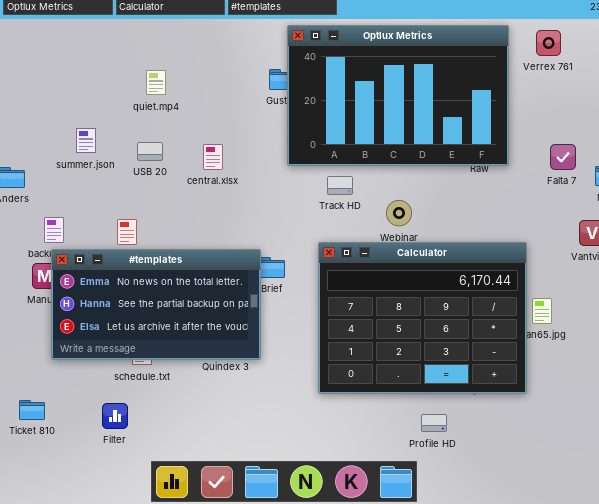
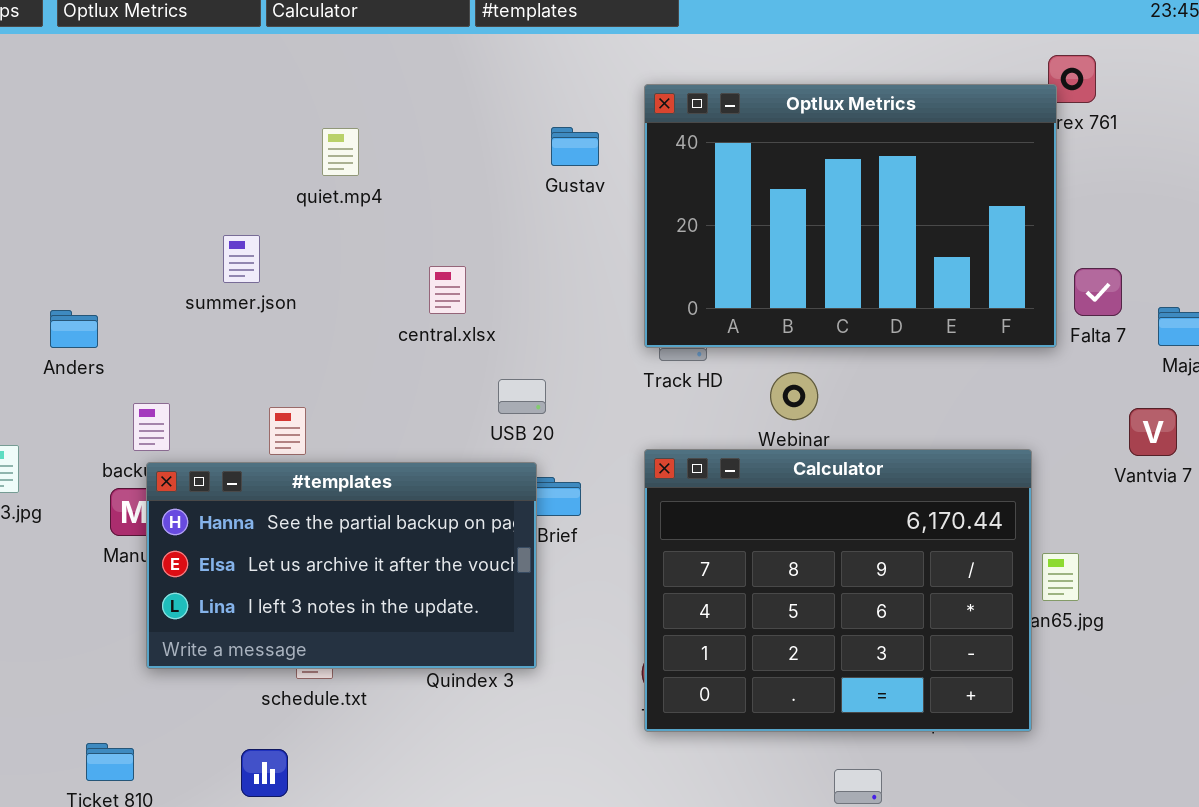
Optlux Metrics: [287,25,509,166] -> [644,84,1057,348], moved
summer.json: [76,128,96,153] -> [223,235,260,283], moved
USB 20: [137,142,163,161] -> [498,379,546,414], moved
#templates: [51,249,261,360] -> [146,462,537,669], scrolled down 1 row

